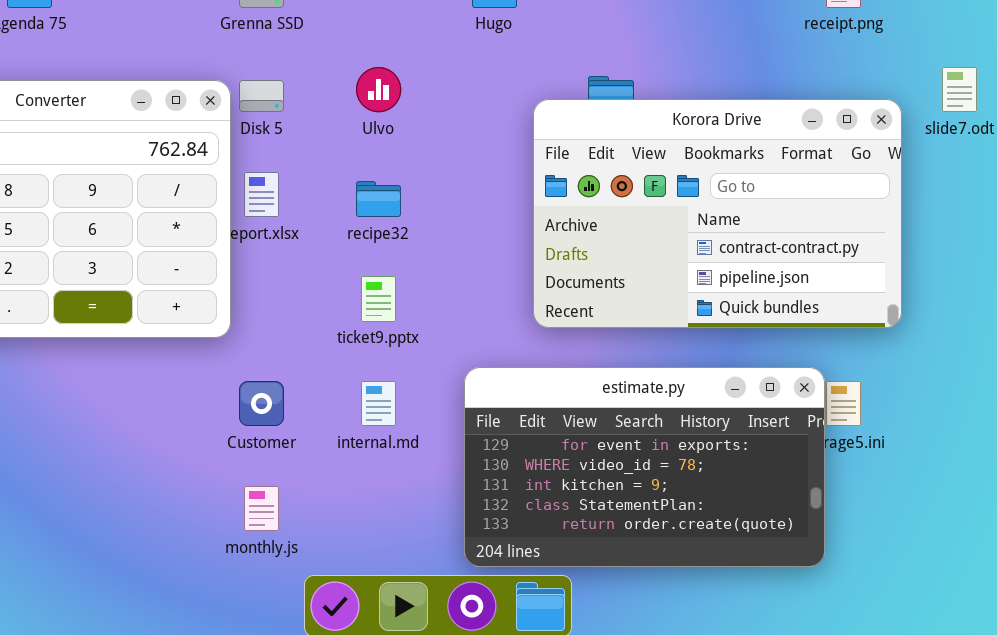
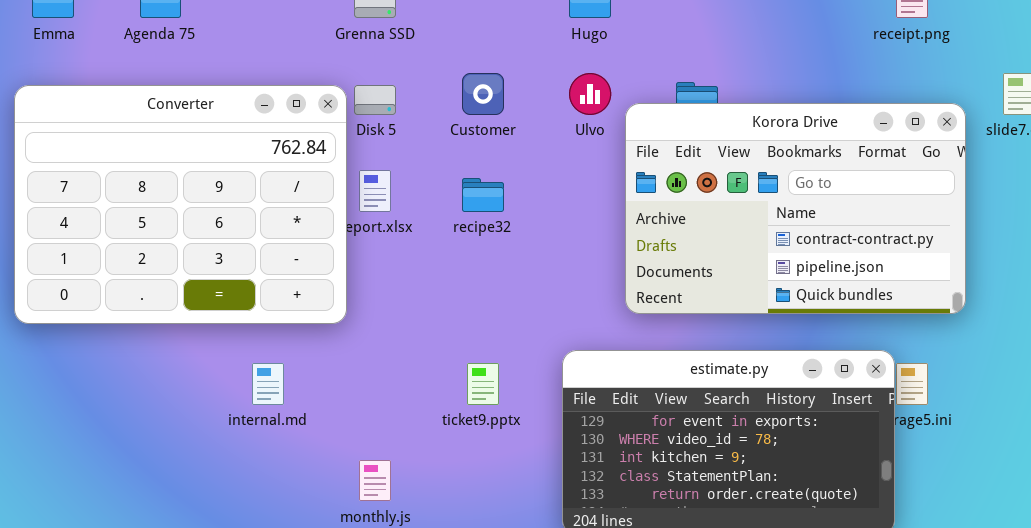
Ulvo: [356,67,401,112] -> [569,73,611,115], moved
ticket9.pptx: [361,276,396,322] -> [467,363,499,405], moved
Customer: [239,381,284,426] -> [462,73,504,115], moved
internal.md: [361,381,396,426] -> [252,363,284,405], moved

